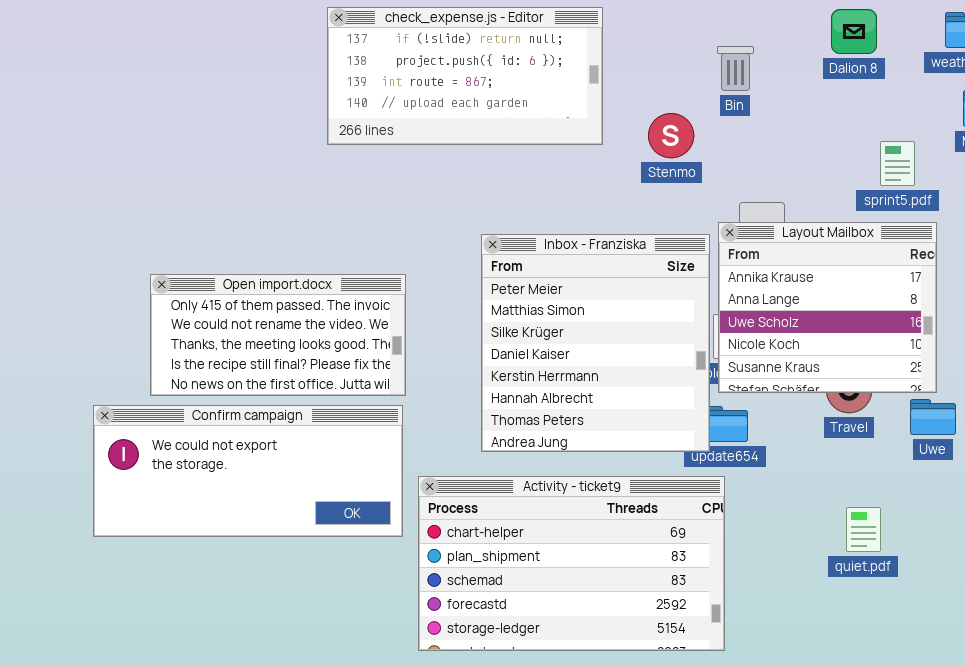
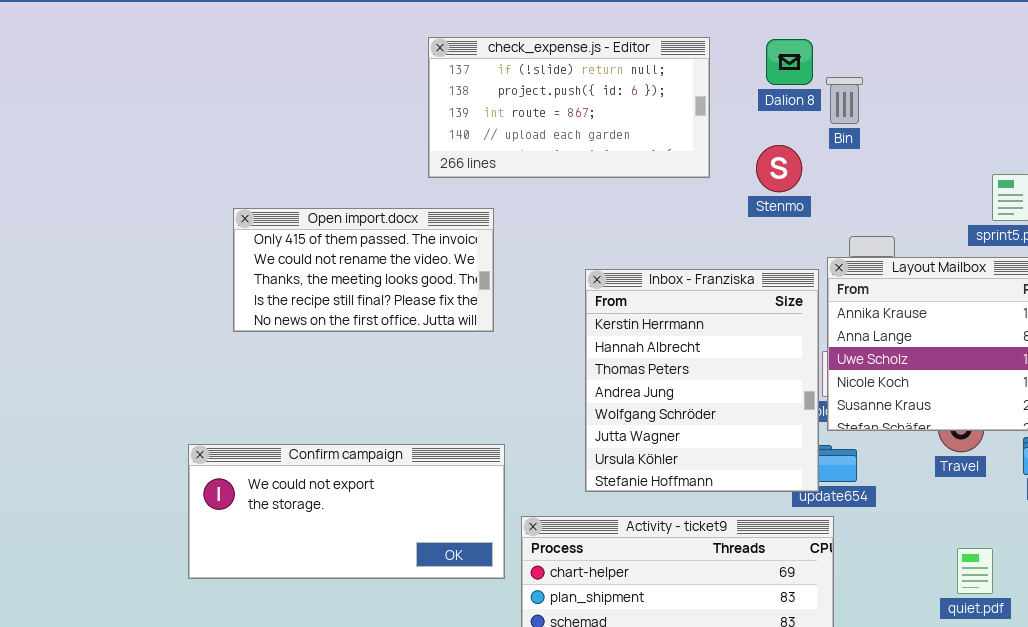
Dalion 8: [831,9,877,54] -> [766,39,813,85], moved
Inbox - Franziska: [481,234,710,452] -> [585,269,819,492], scrolled down 4 rows
Open import.docx: [150,274,406,396] -> [233,208,494,332], moved

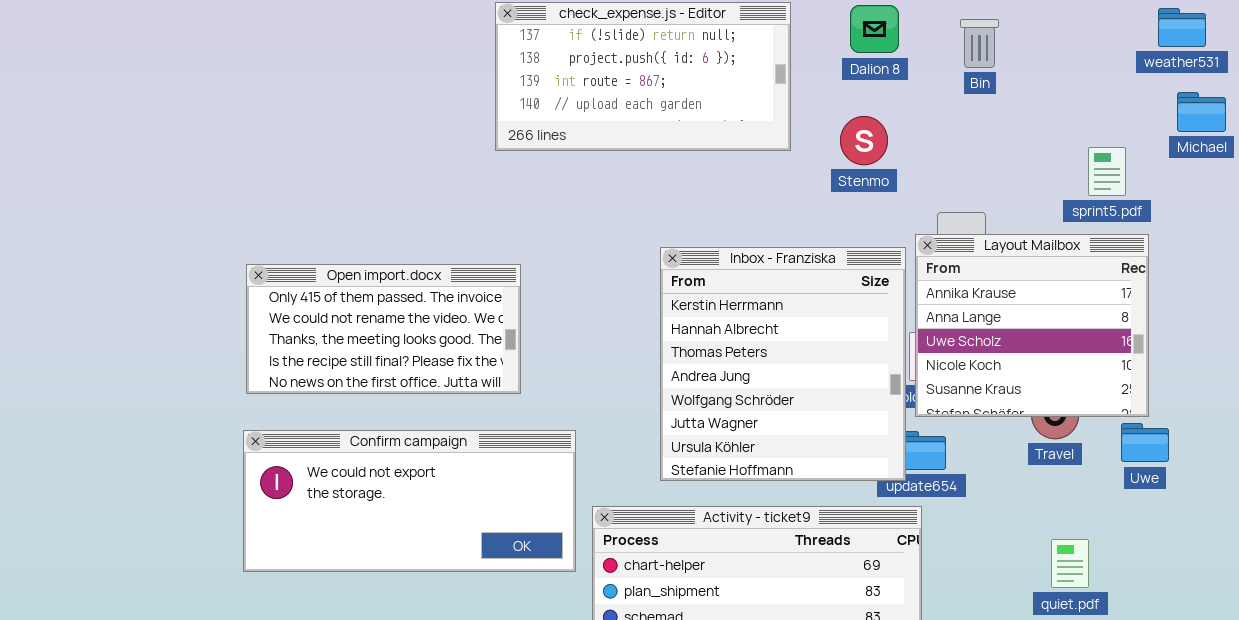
Bin: [826,77,863,124] -> [960,19,999,68], moved
Open import.docx: [233,208,494,332] -> [246,264,521,394], moved

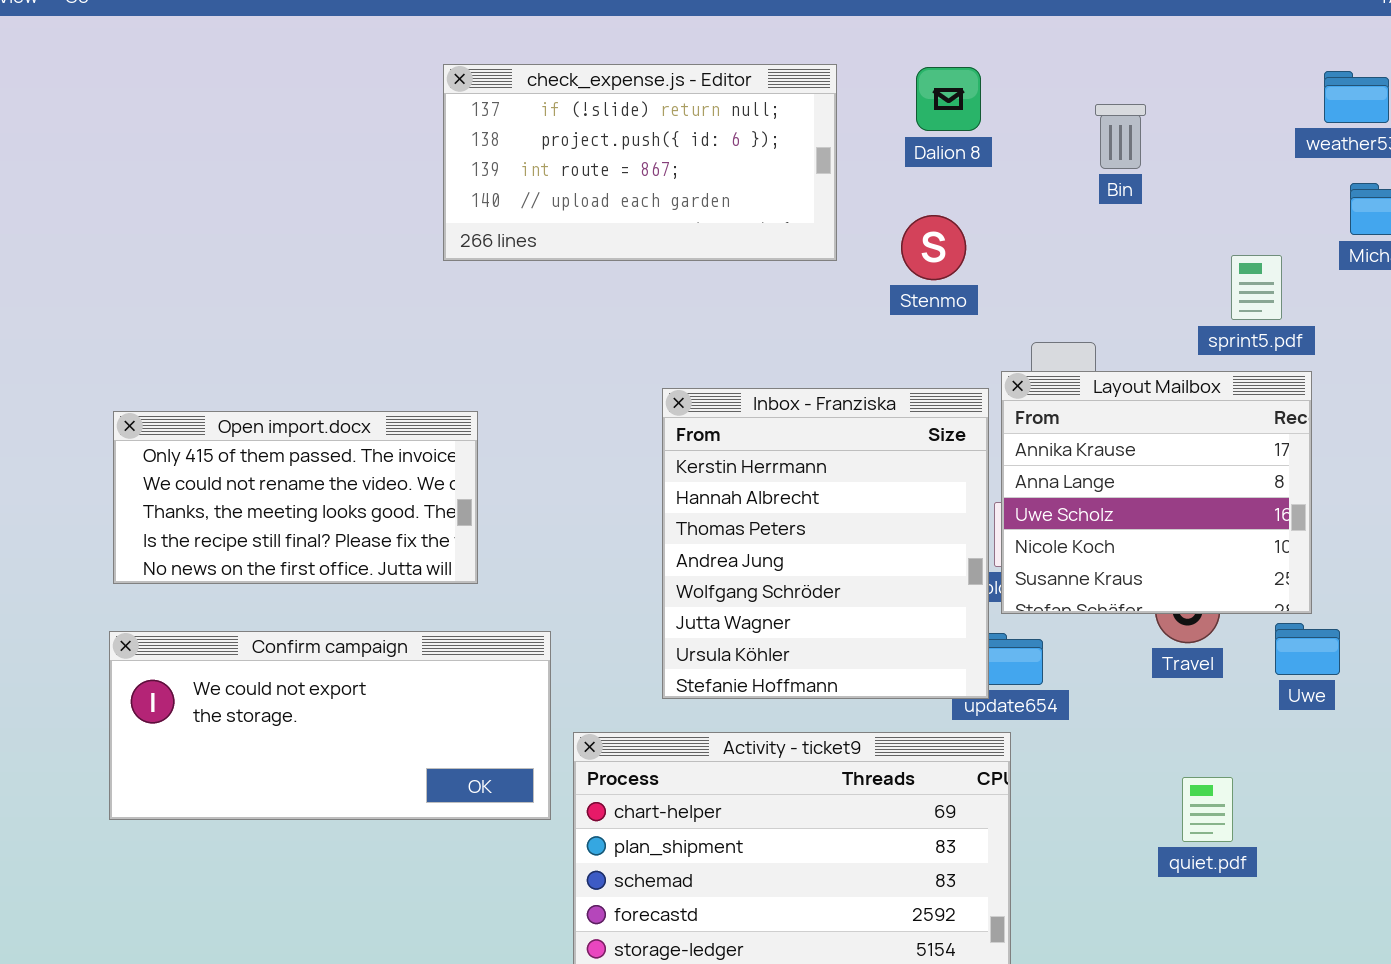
Bin: [960,19,999,68] -> [1095,104,1146,169], moved

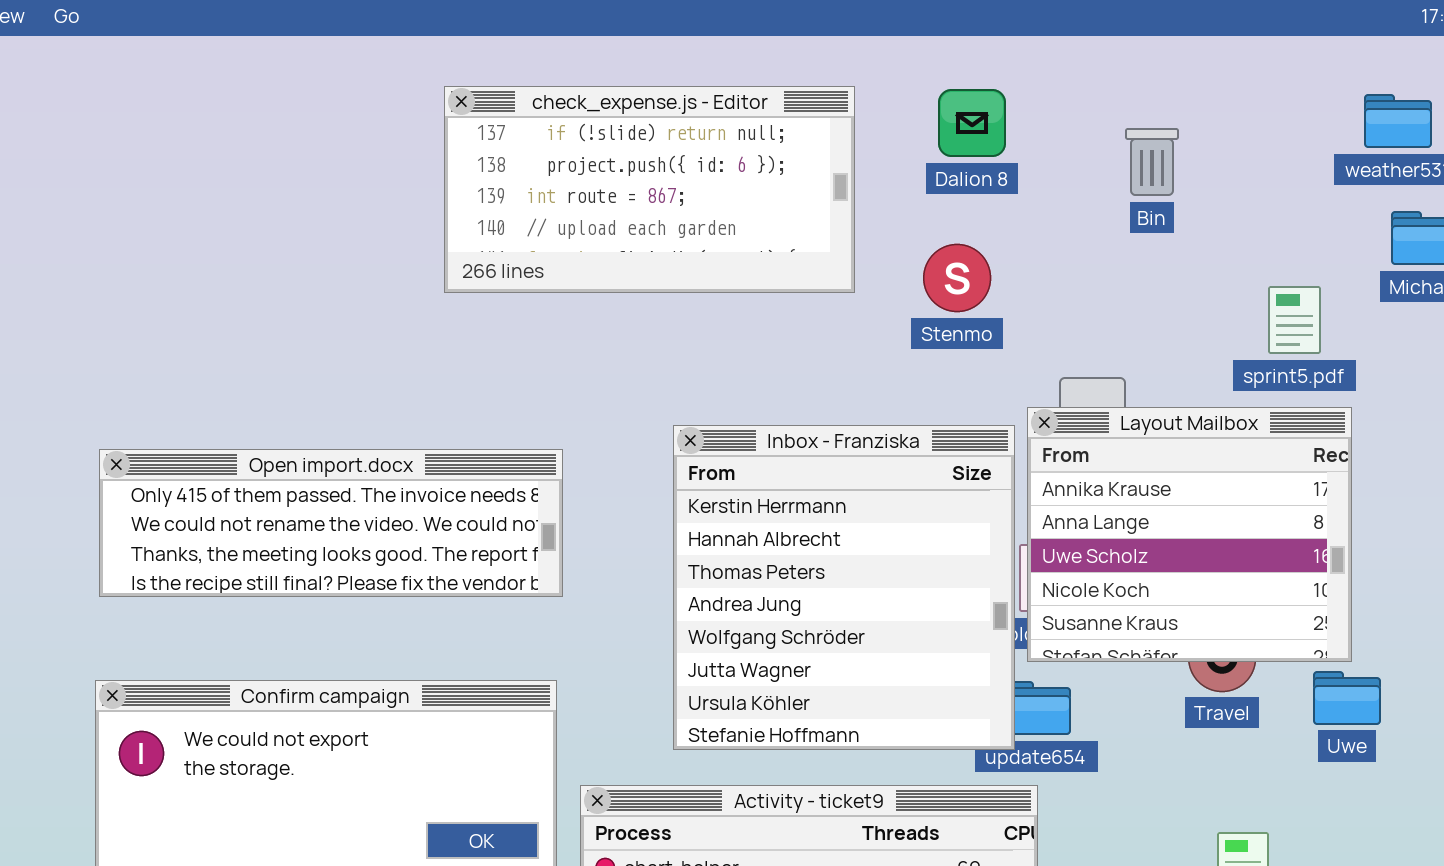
Open import.docx: [113,411,478,584] -> [99,449,563,597], resized

